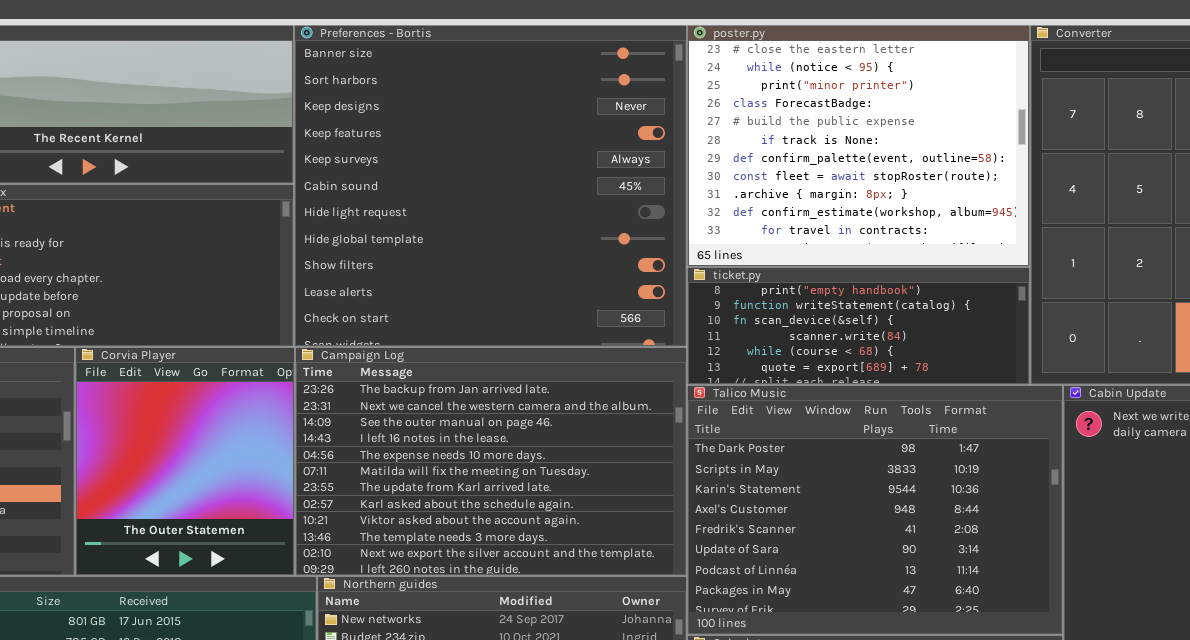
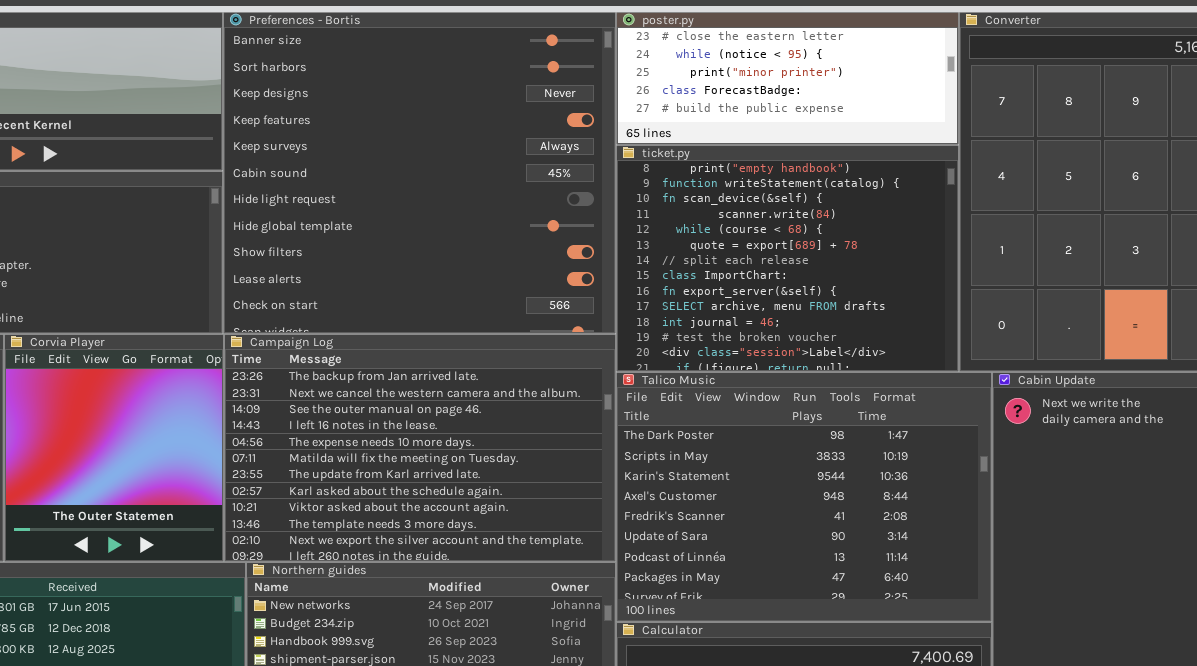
poster.py: [687,25,1030,267] -> [616,12,959,145], resized
ticket.py: [687,267,1030,385] -> [616,145,959,372], resized

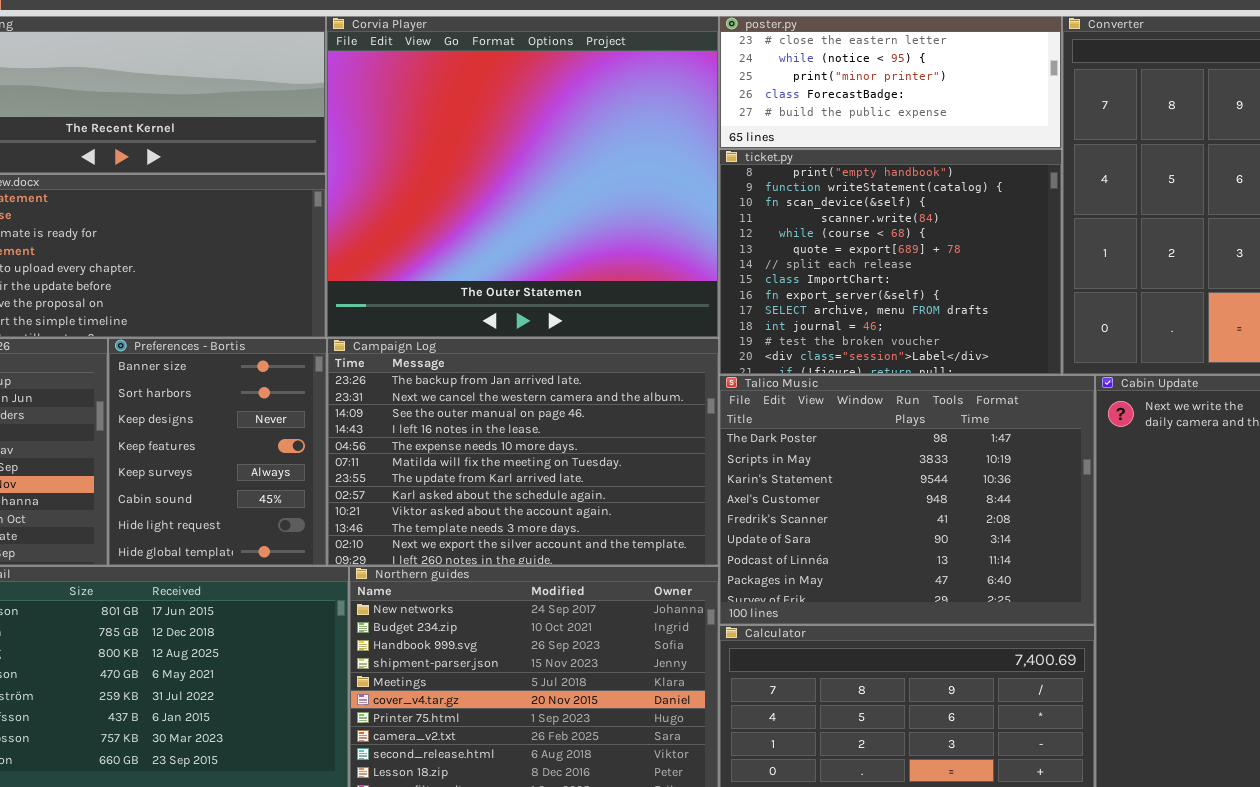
Preferences - Bortis: [223,12,616,334] -> [108,338,327,566], moved, resized
Corvia Player: [4,334,224,562] -> [326,16,719,338], moved, resized

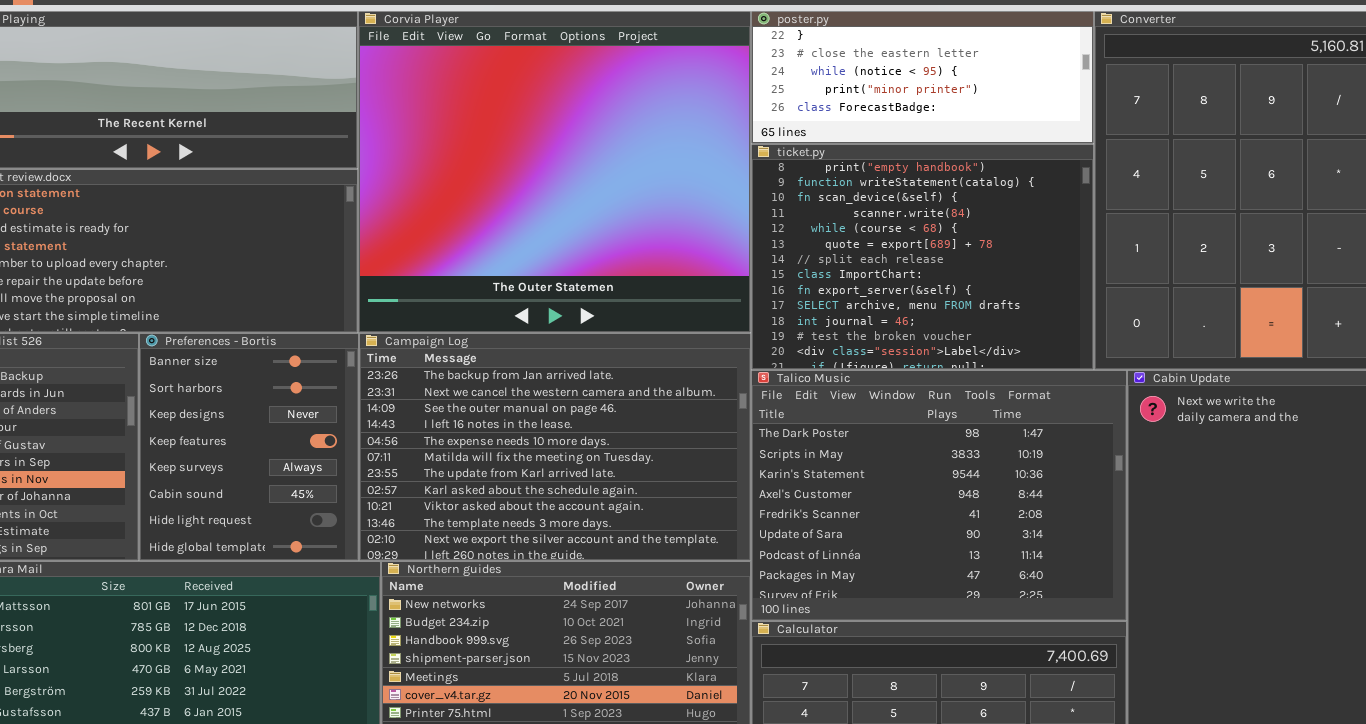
poster.py: [719,16,1062,149] -> [751,11,1094,144], scrolled up 1 row

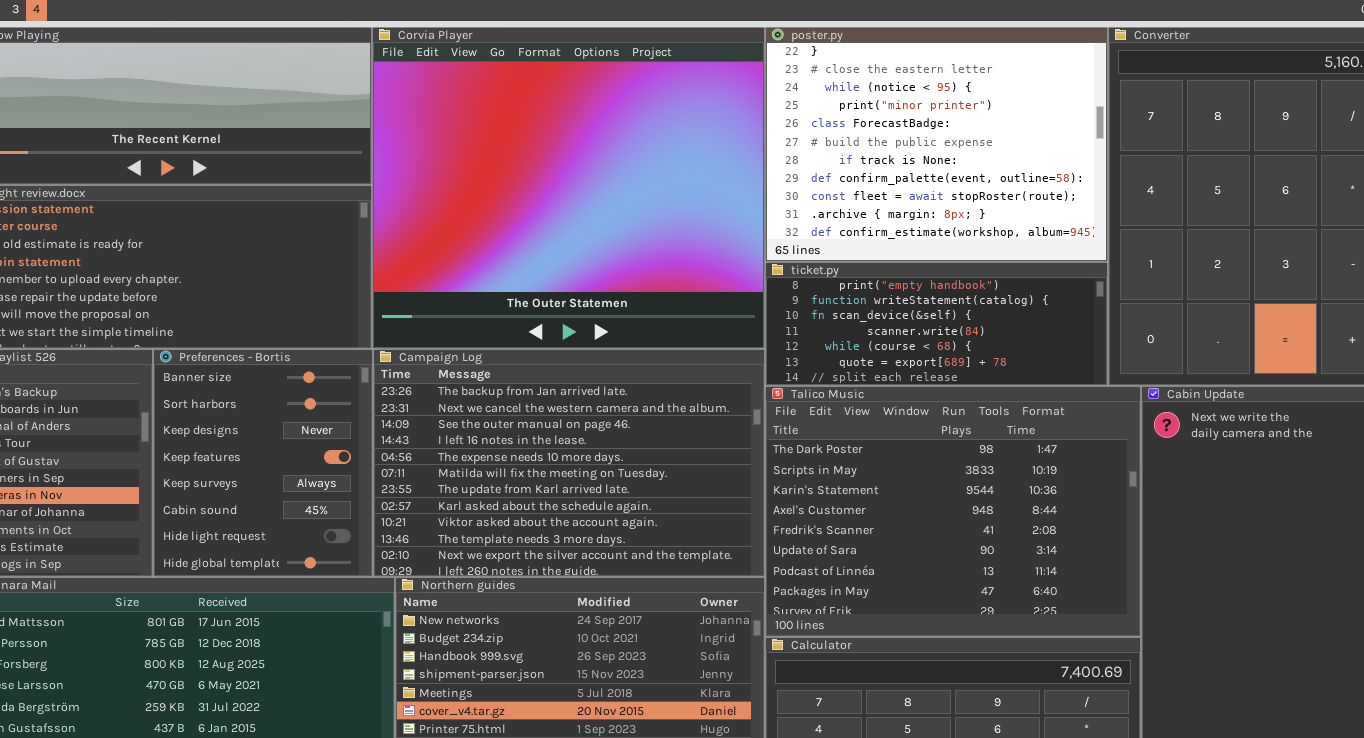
poster.py: [751,11,1094,144] -> [765,27,1108,262], resized
ticket.py: [751,144,1094,370] -> [765,262,1108,386], resized

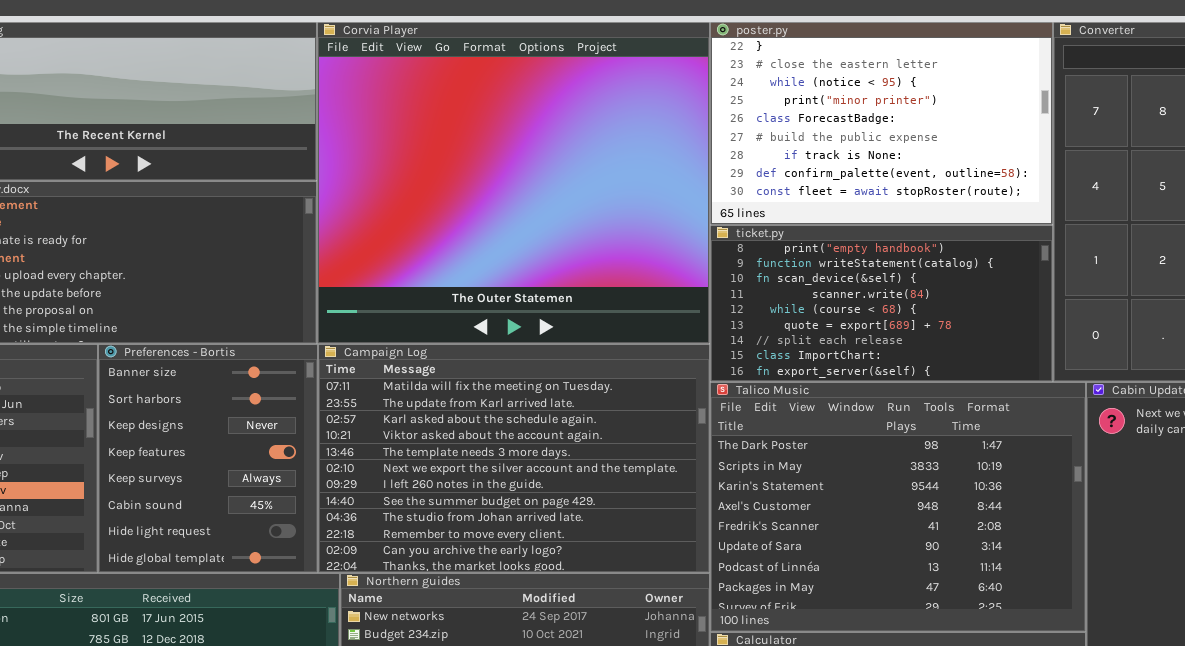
poster.py: [765,27,1108,262] -> [710,22,1053,225], resized
ticket.py: [765,262,1108,386] -> [710,225,1053,382], resized
Campaign Log: [373,349,765,577] -> [318,344,710,573], scrolled down 5 rows

